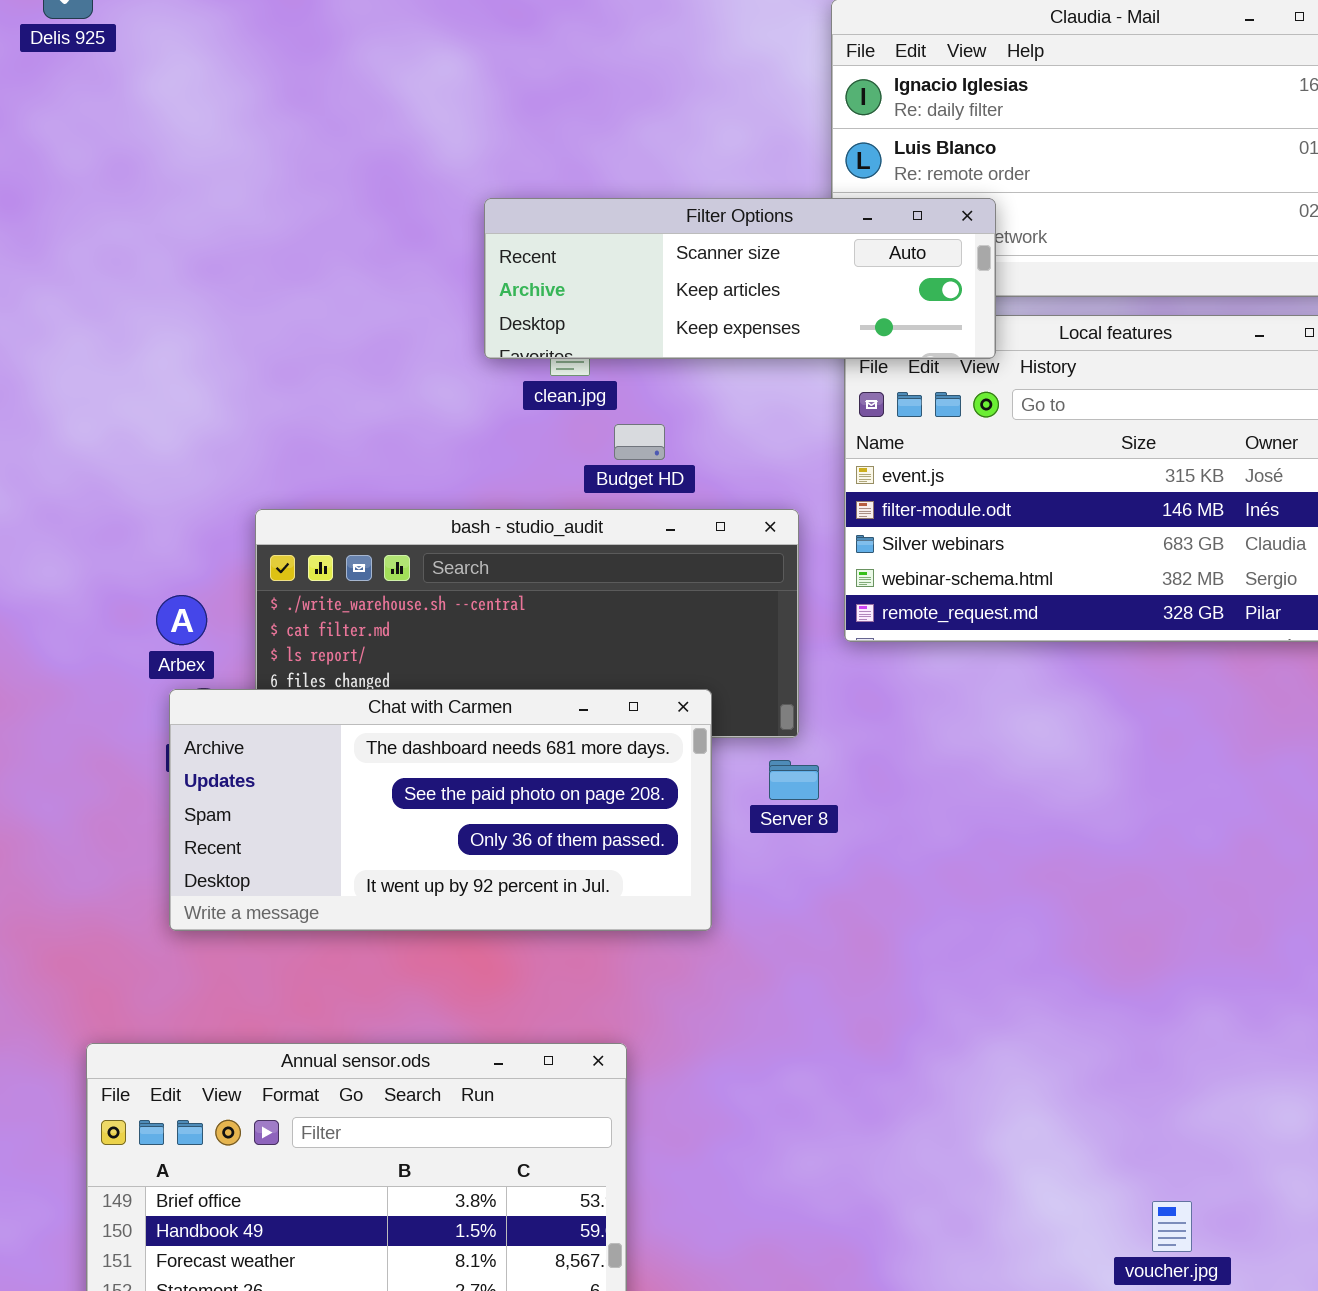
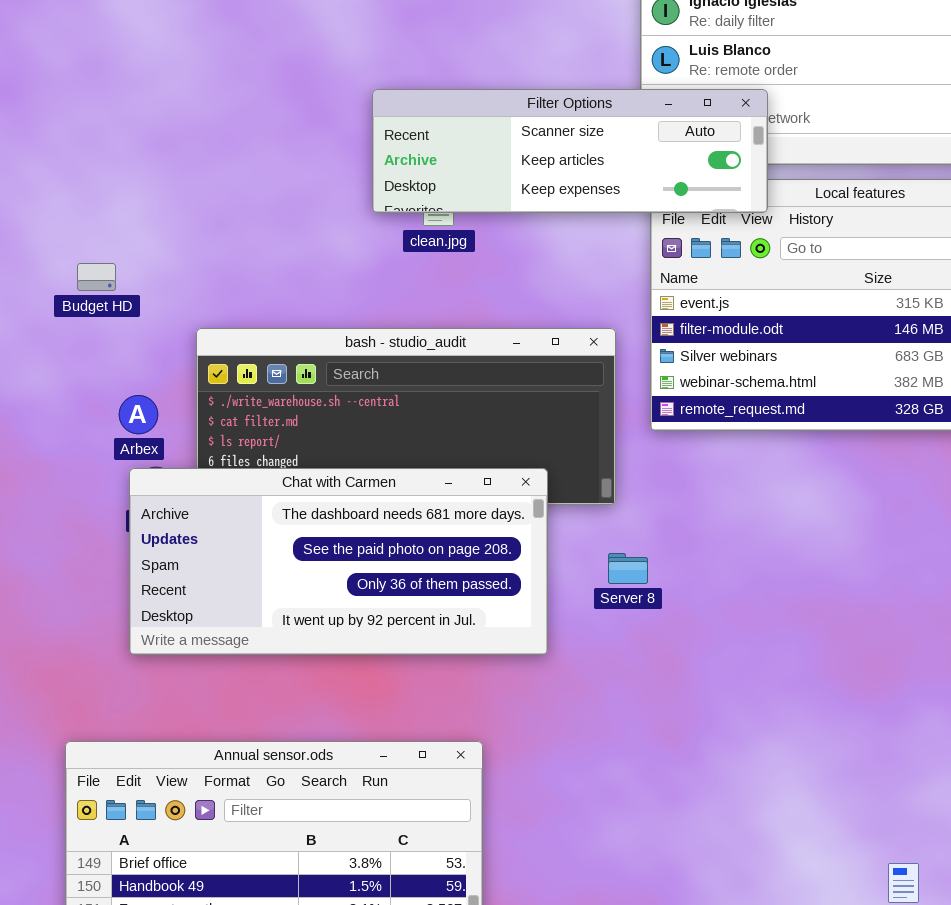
Budget HD: [614,424,665,460] -> [77,263,116,291], moved
Server 8: [769,760,819,800] -> [608,553,648,584], moved

